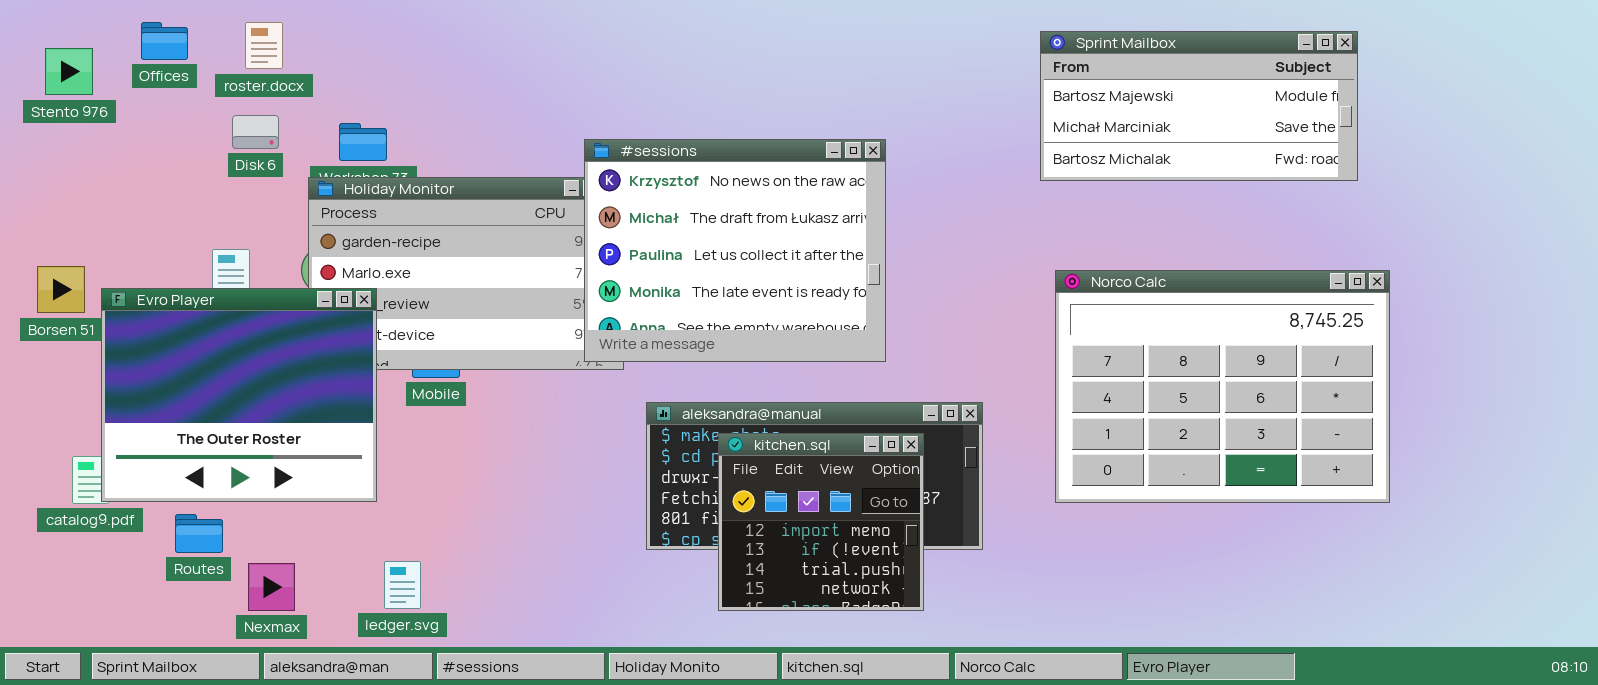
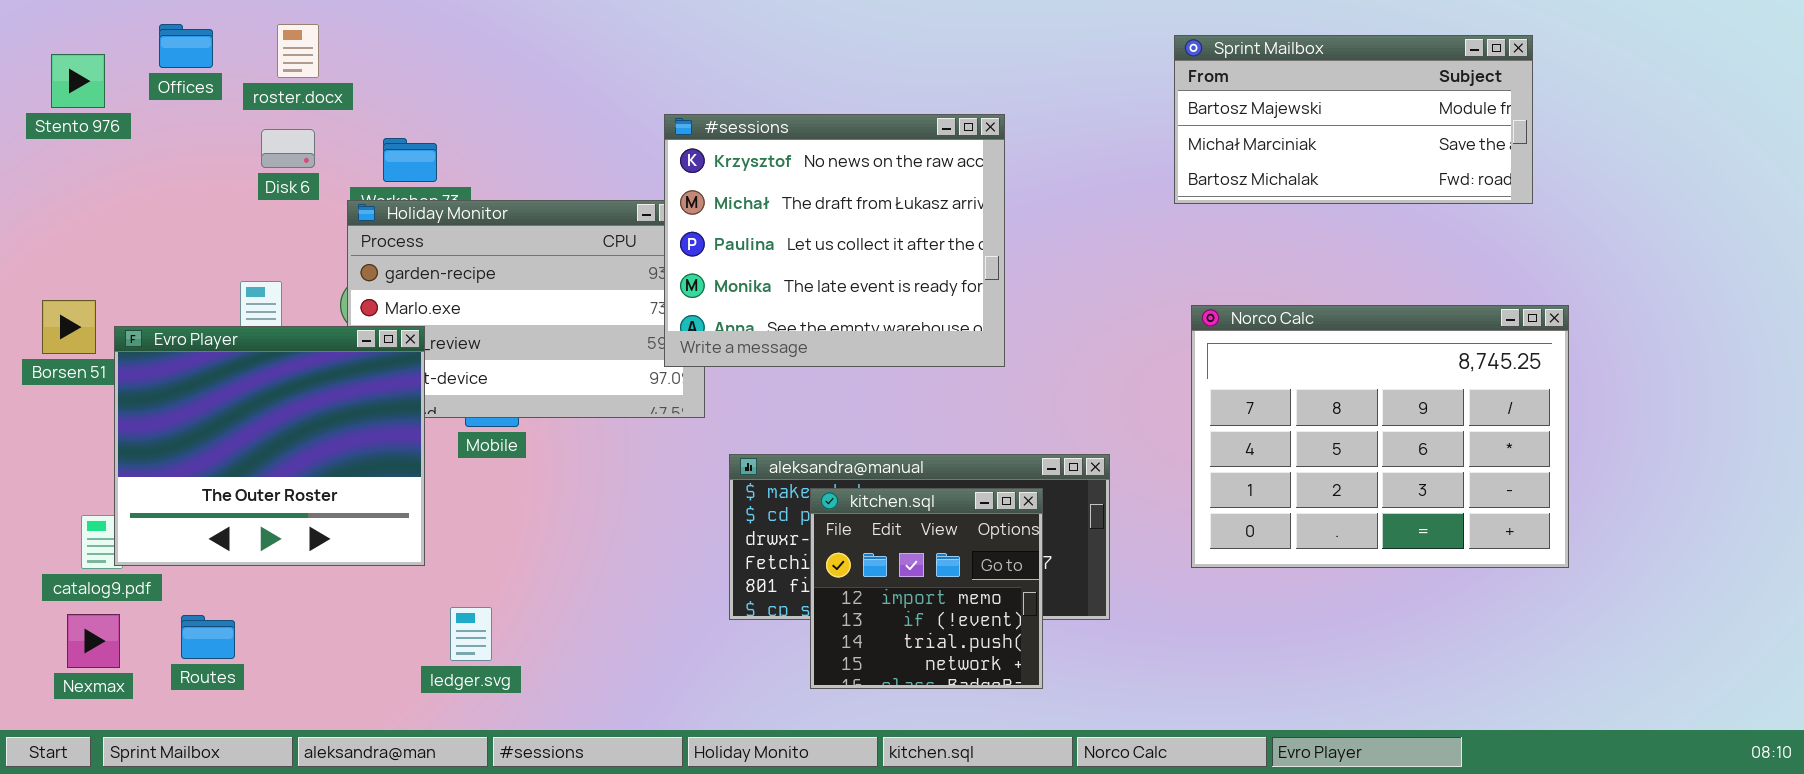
#sessions: [584,139,886,362] -> [664,114,1005,367], moved
Routes: [175,514,223,553] -> [181,615,235,659], moved
ledger.svg: [384,561,421,609] -> [450,607,492,661], moved
Nexmax: [248,563,295,611] -> [67,614,120,668], moved

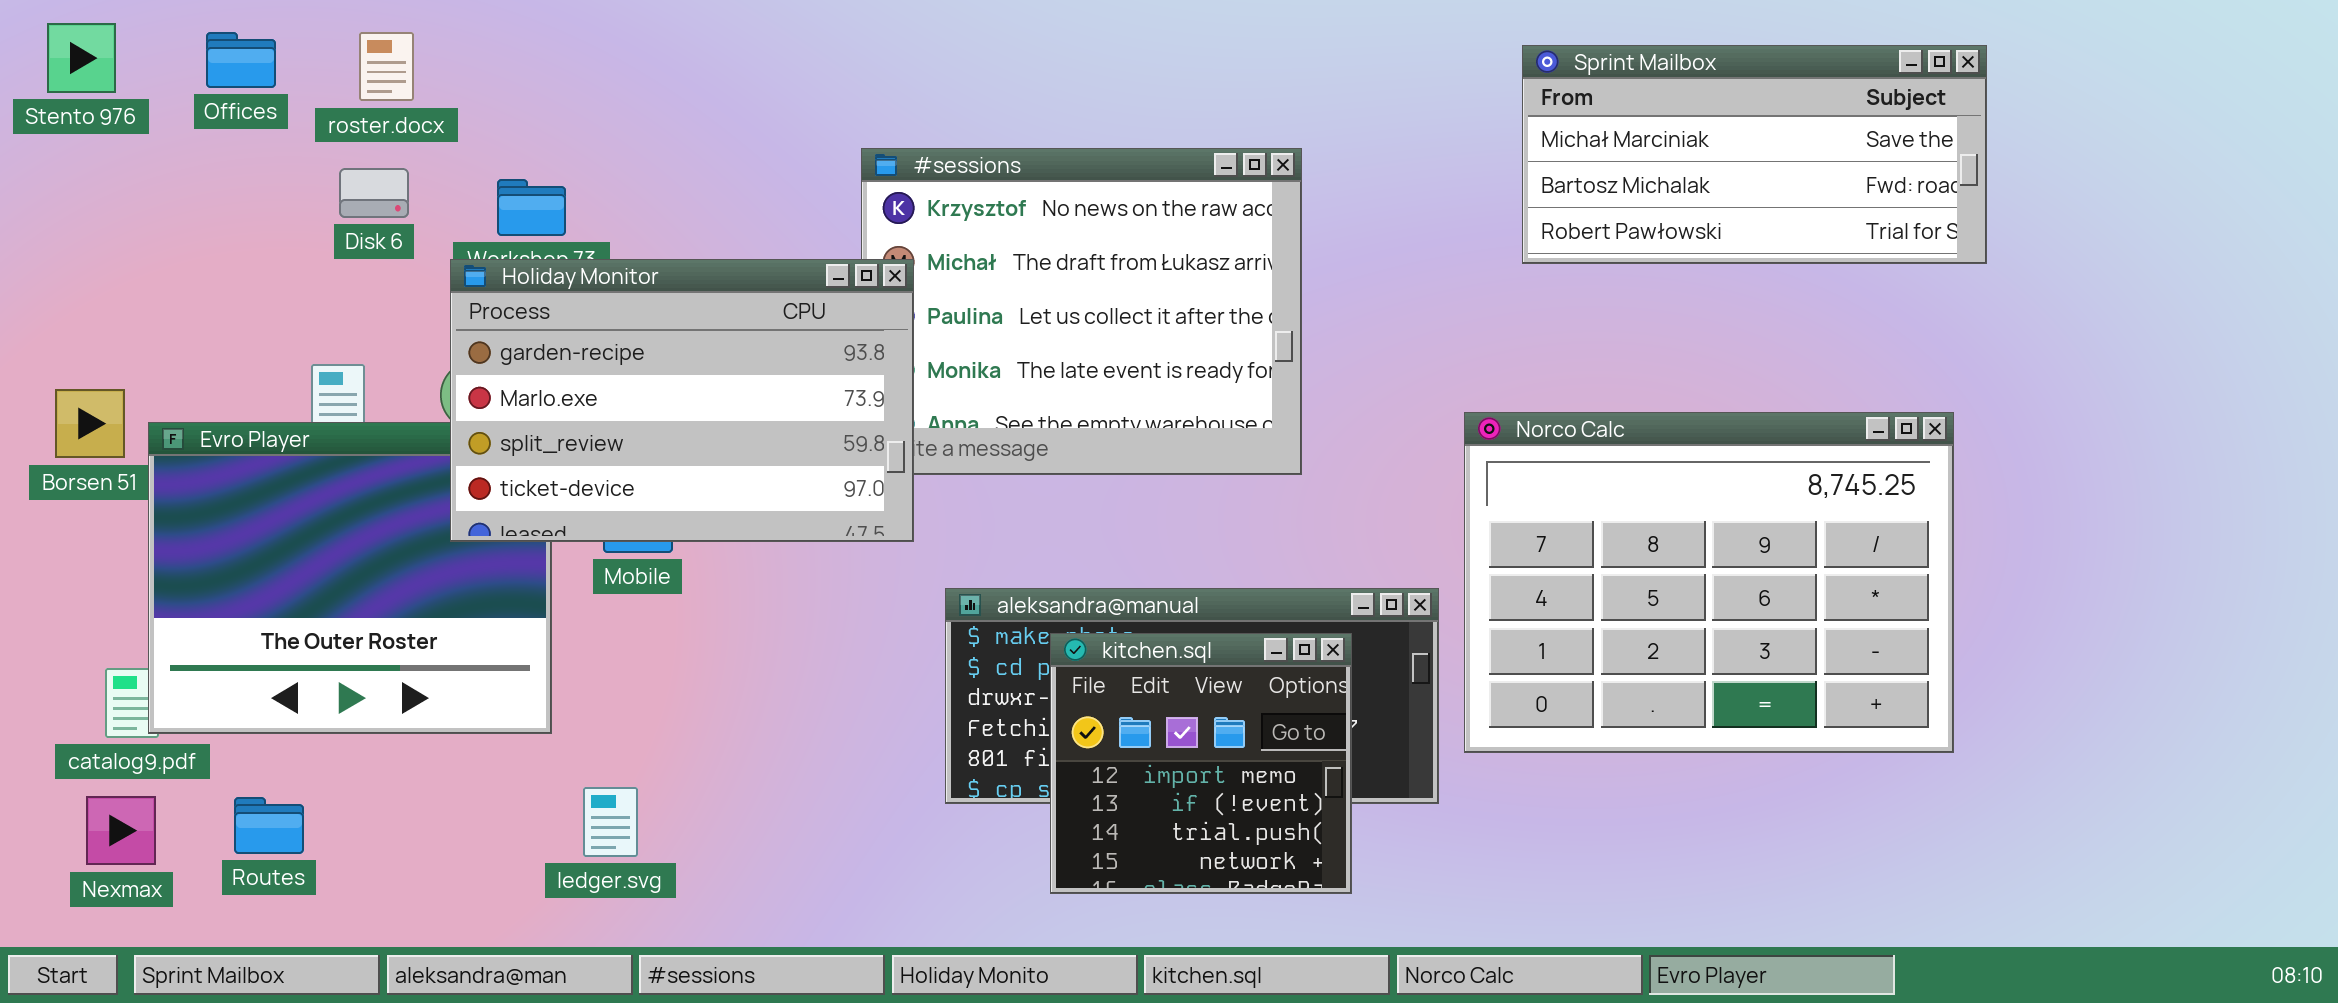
Sprint Mailbox: [1174,35,1533,204] -> [1522,45,1987,264], scrolled down 1 row
Stento 976: [51,54,105,108] -> [47,23,116,93], moved
Holiday Monitor: [347,200,705,418] -> [450,259,914,542], raised
Norco Calc: [1191,305,1569,568] -> [1464,412,1954,753], moved

